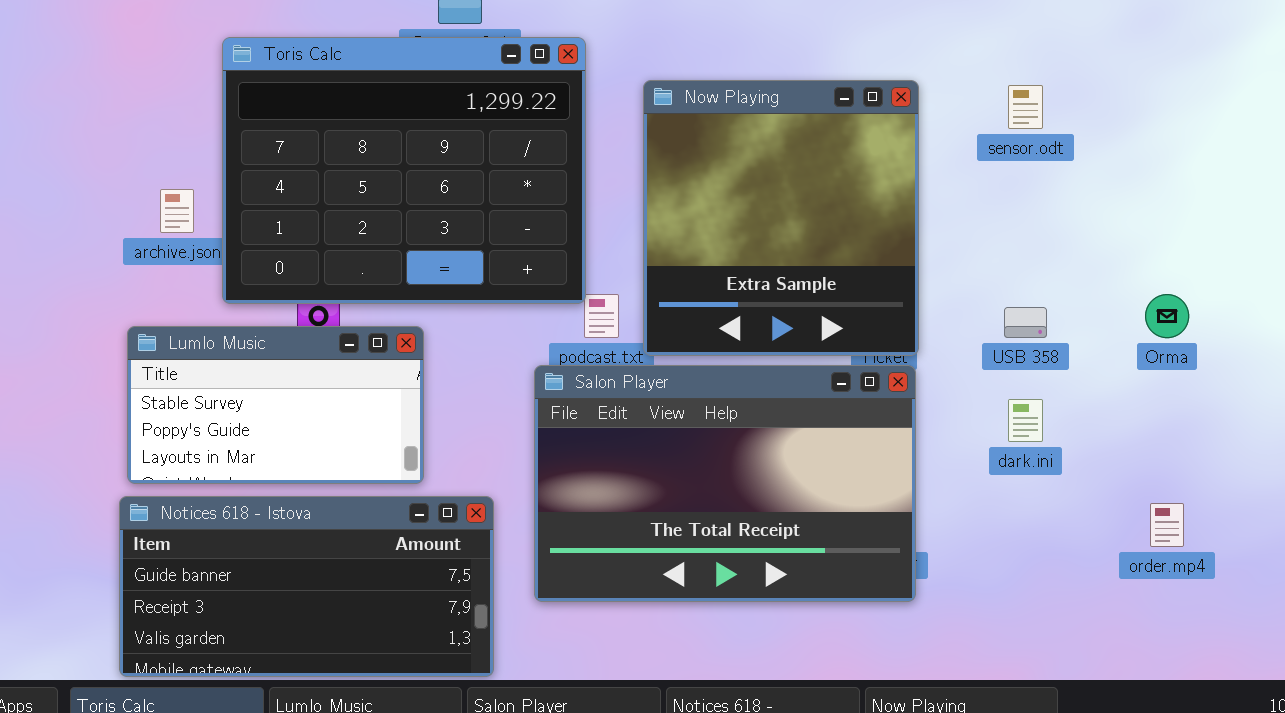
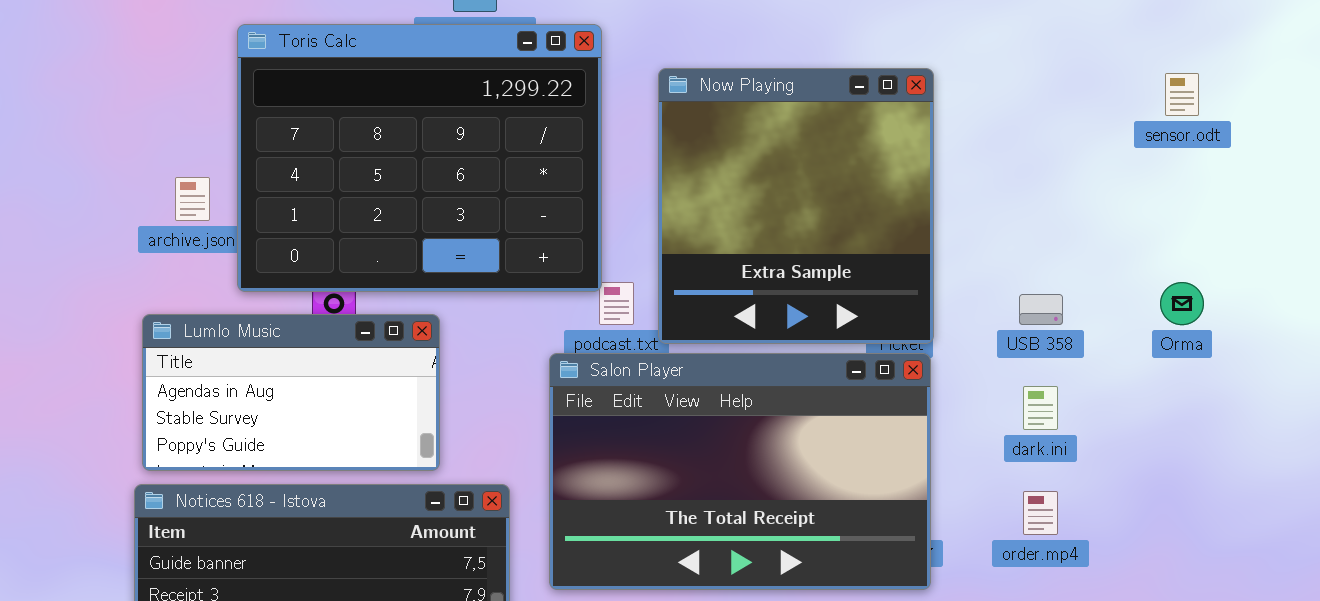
sensor.odt: [1008,85,1043,129] -> [1165,73,1199,116], moved
Lumlo Music: [127,326,424,484] -> [142,314,440,471], scrolled up 1 row
order.mp4: [1150,503,1184,547] -> [1023,491,1058,535], moved

